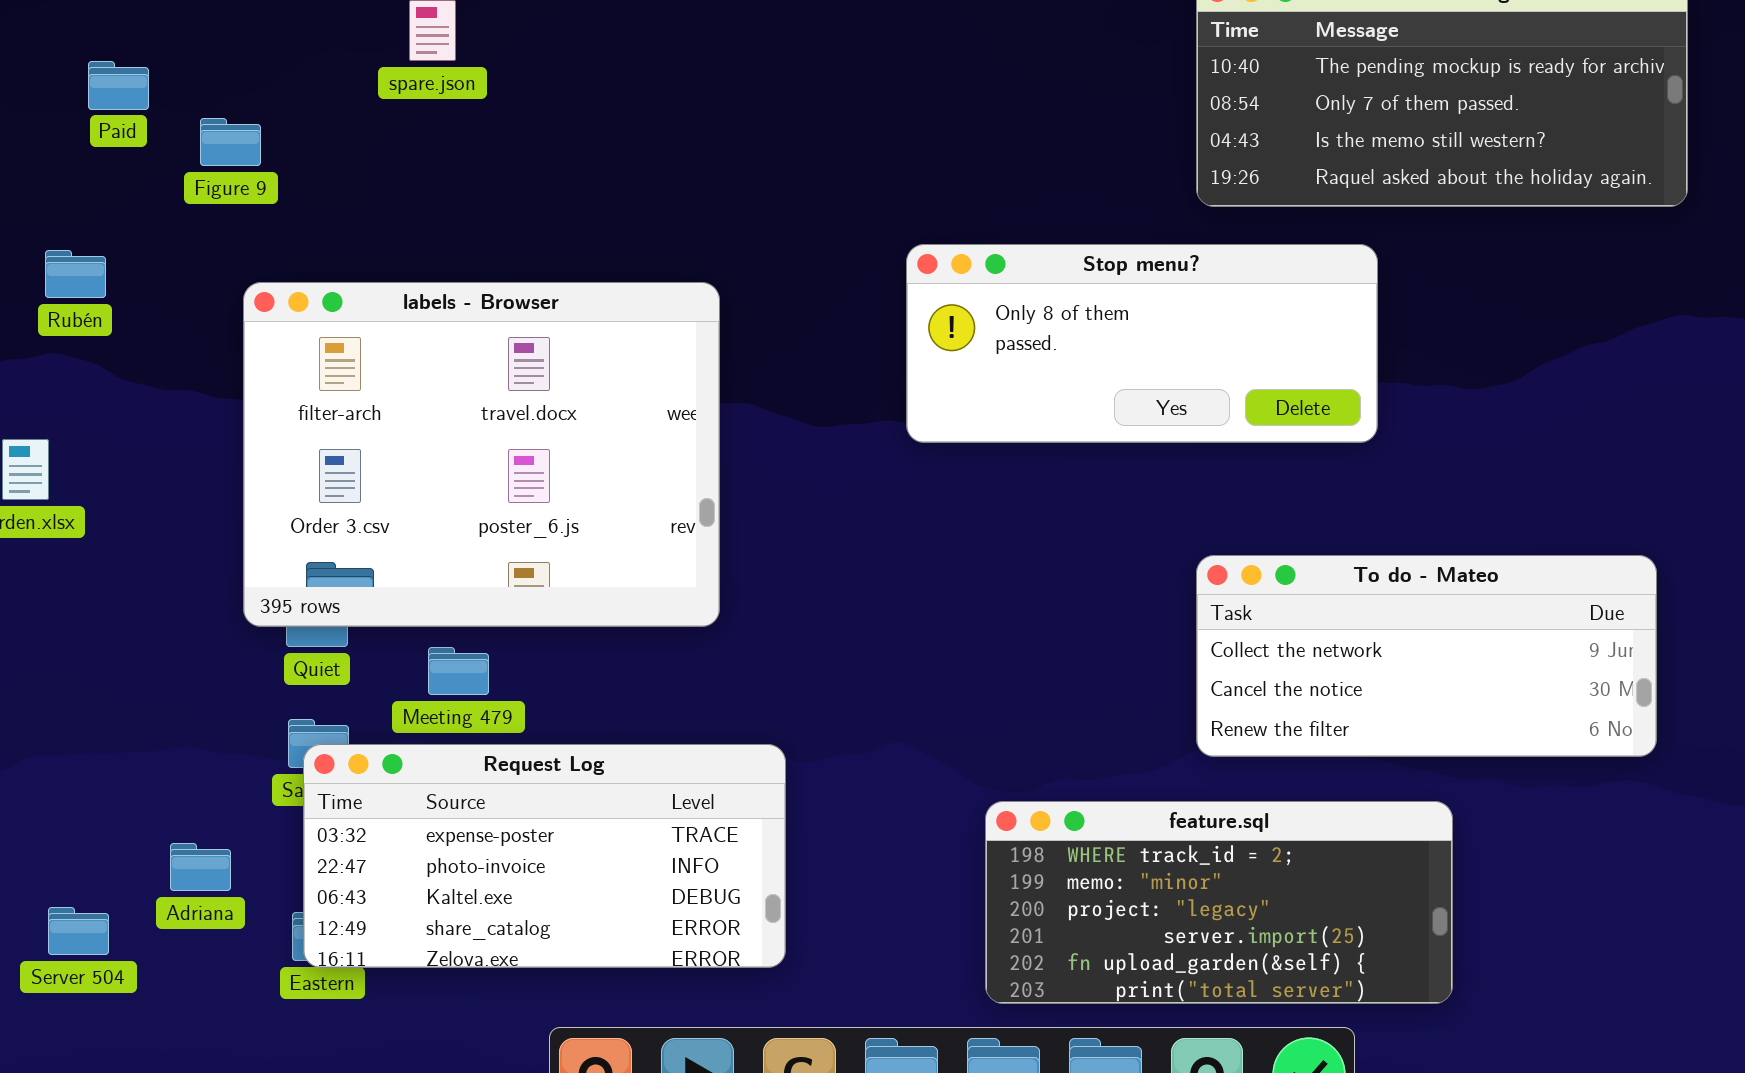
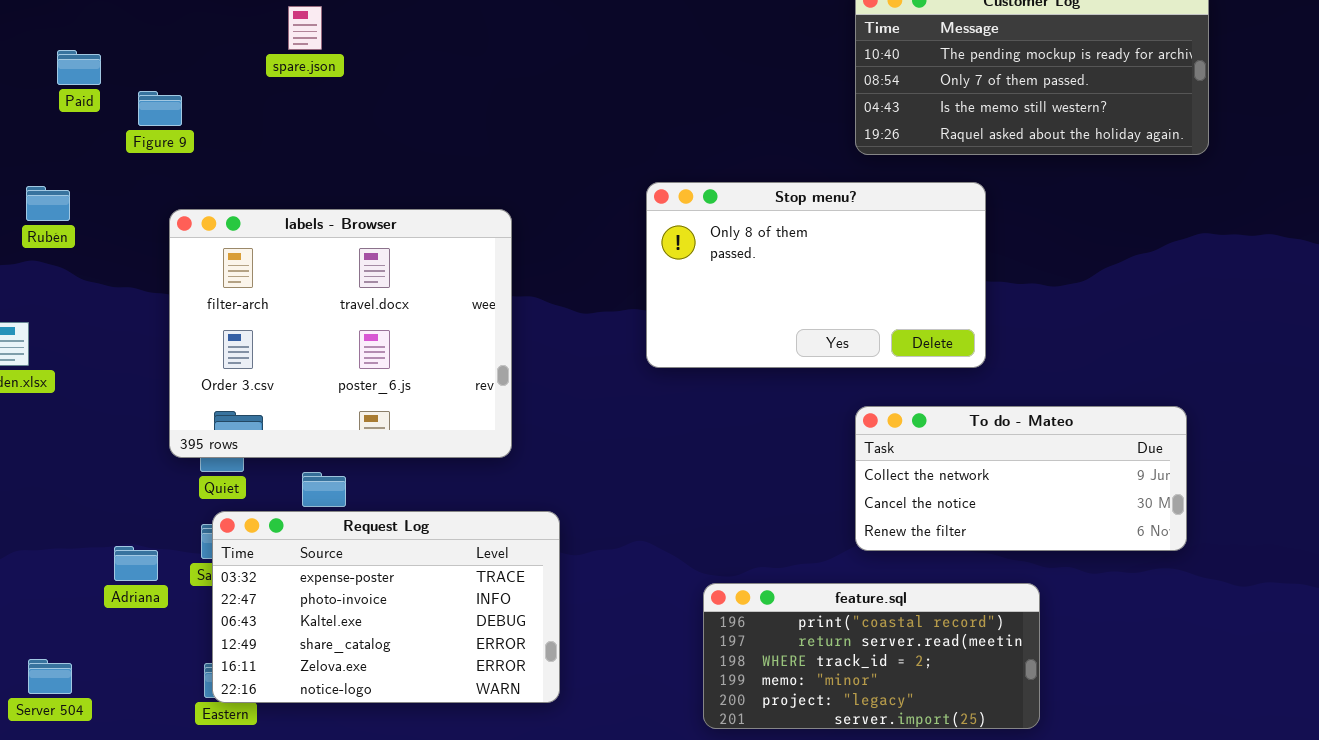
Stop menu?: [906,244,1378,443] -> [646,182,986,368], resized
Request Log: [303,744,786,968] -> [212,511,560,703], resized
feature.sql: [985,801,1453,1004] -> [703,583,1040,729], scrolled up 2 rows
Adriana: [170,843,231,891] -> [114,546,158,581], moved

